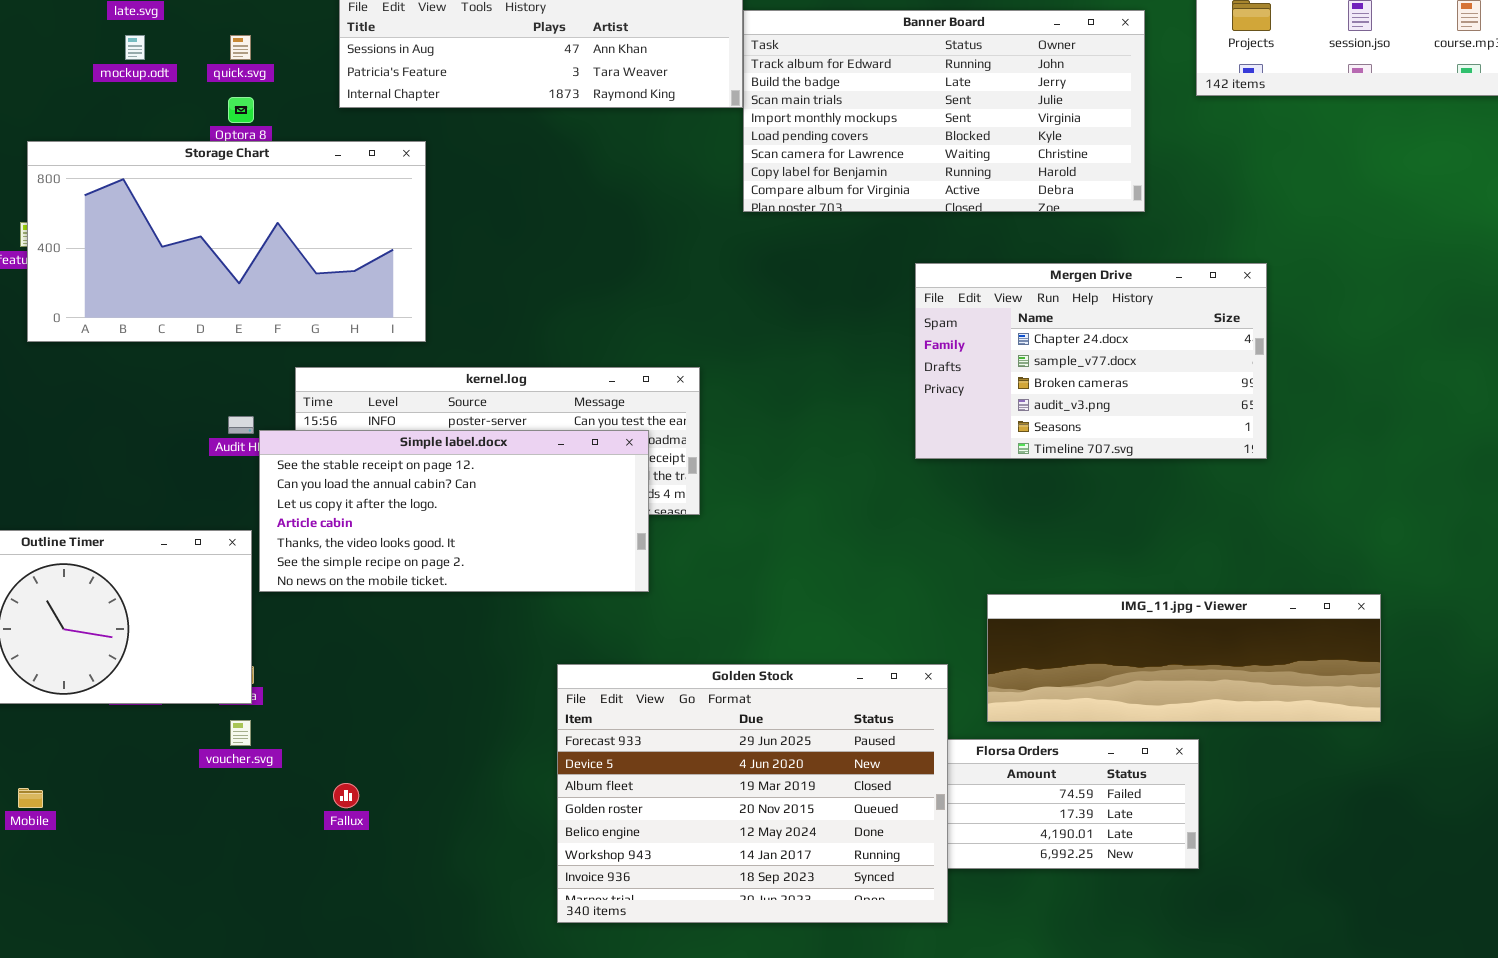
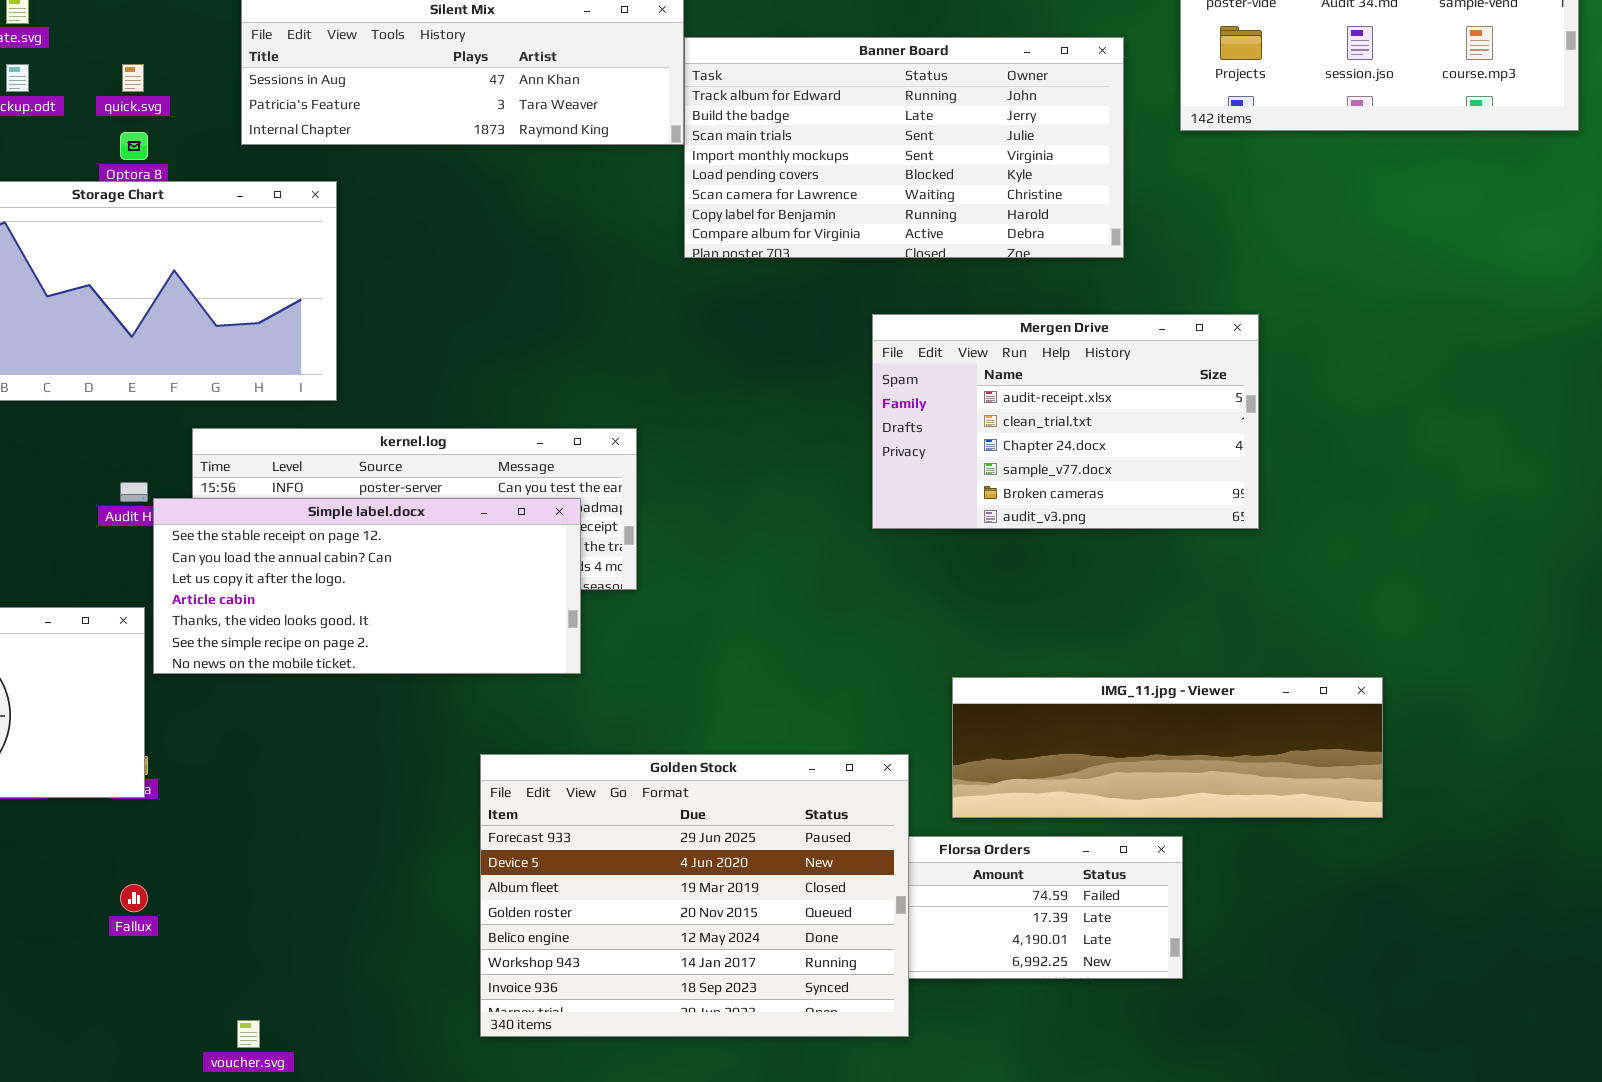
Mergen Drive: [915,263,1267,459] -> [872,314,1259,529], scrolled up 2 rows
voucher.svg: [230,720,251,746] -> [237,1020,260,1048], moved
Fallux: [333,783,359,808] -> [120,884,148,912], moved

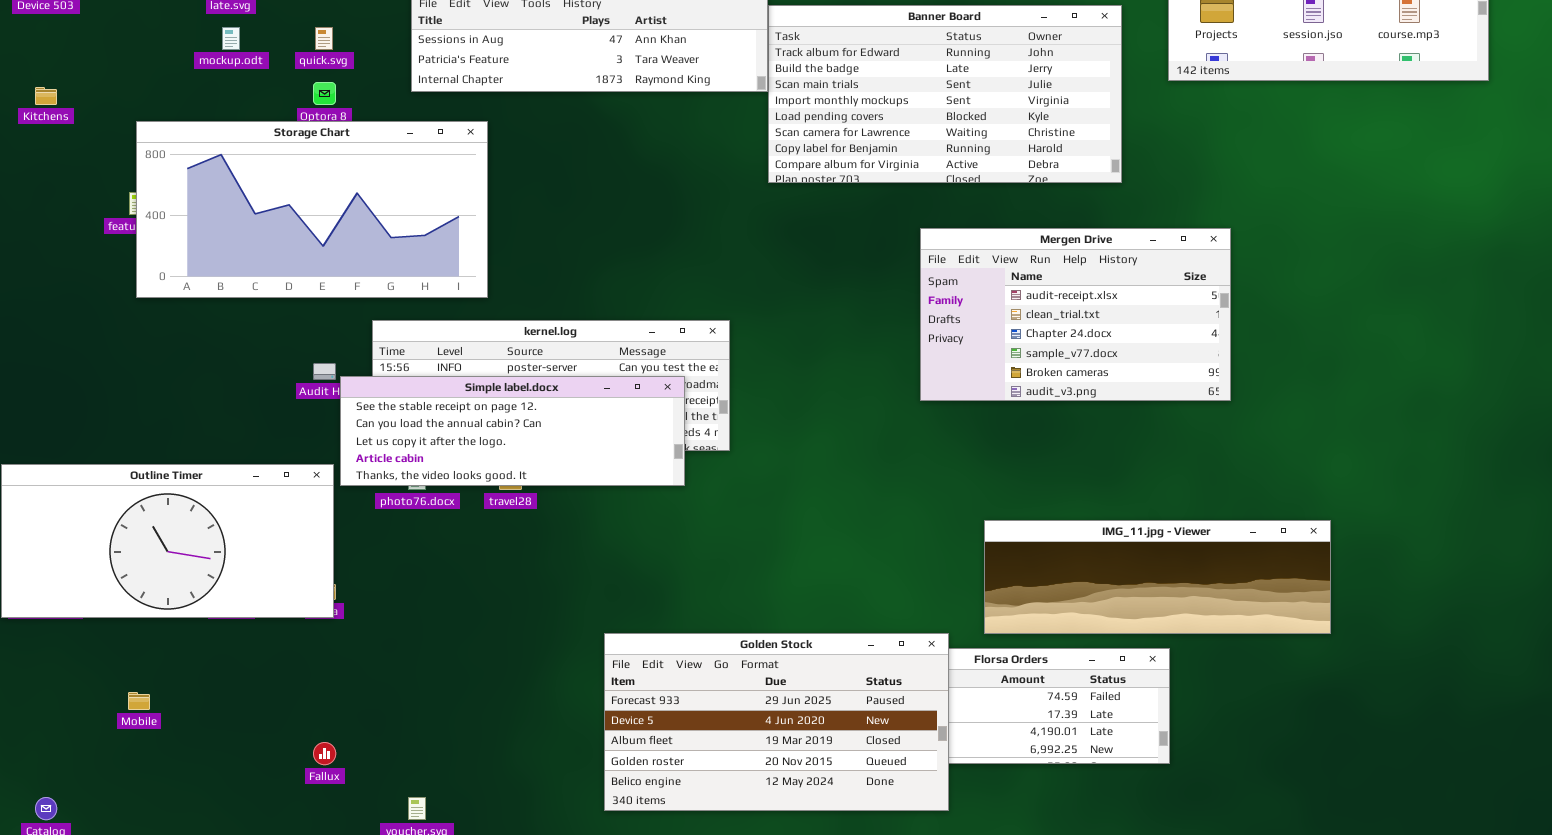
Simple label.docx: [153,498,581,674] -> [340,376,685,486], resized
Golden Stock: [480,754,909,1037] -> [604,633,949,811], resized
Fallux: [120,884,148,912] -> [313,742,336,765], moved

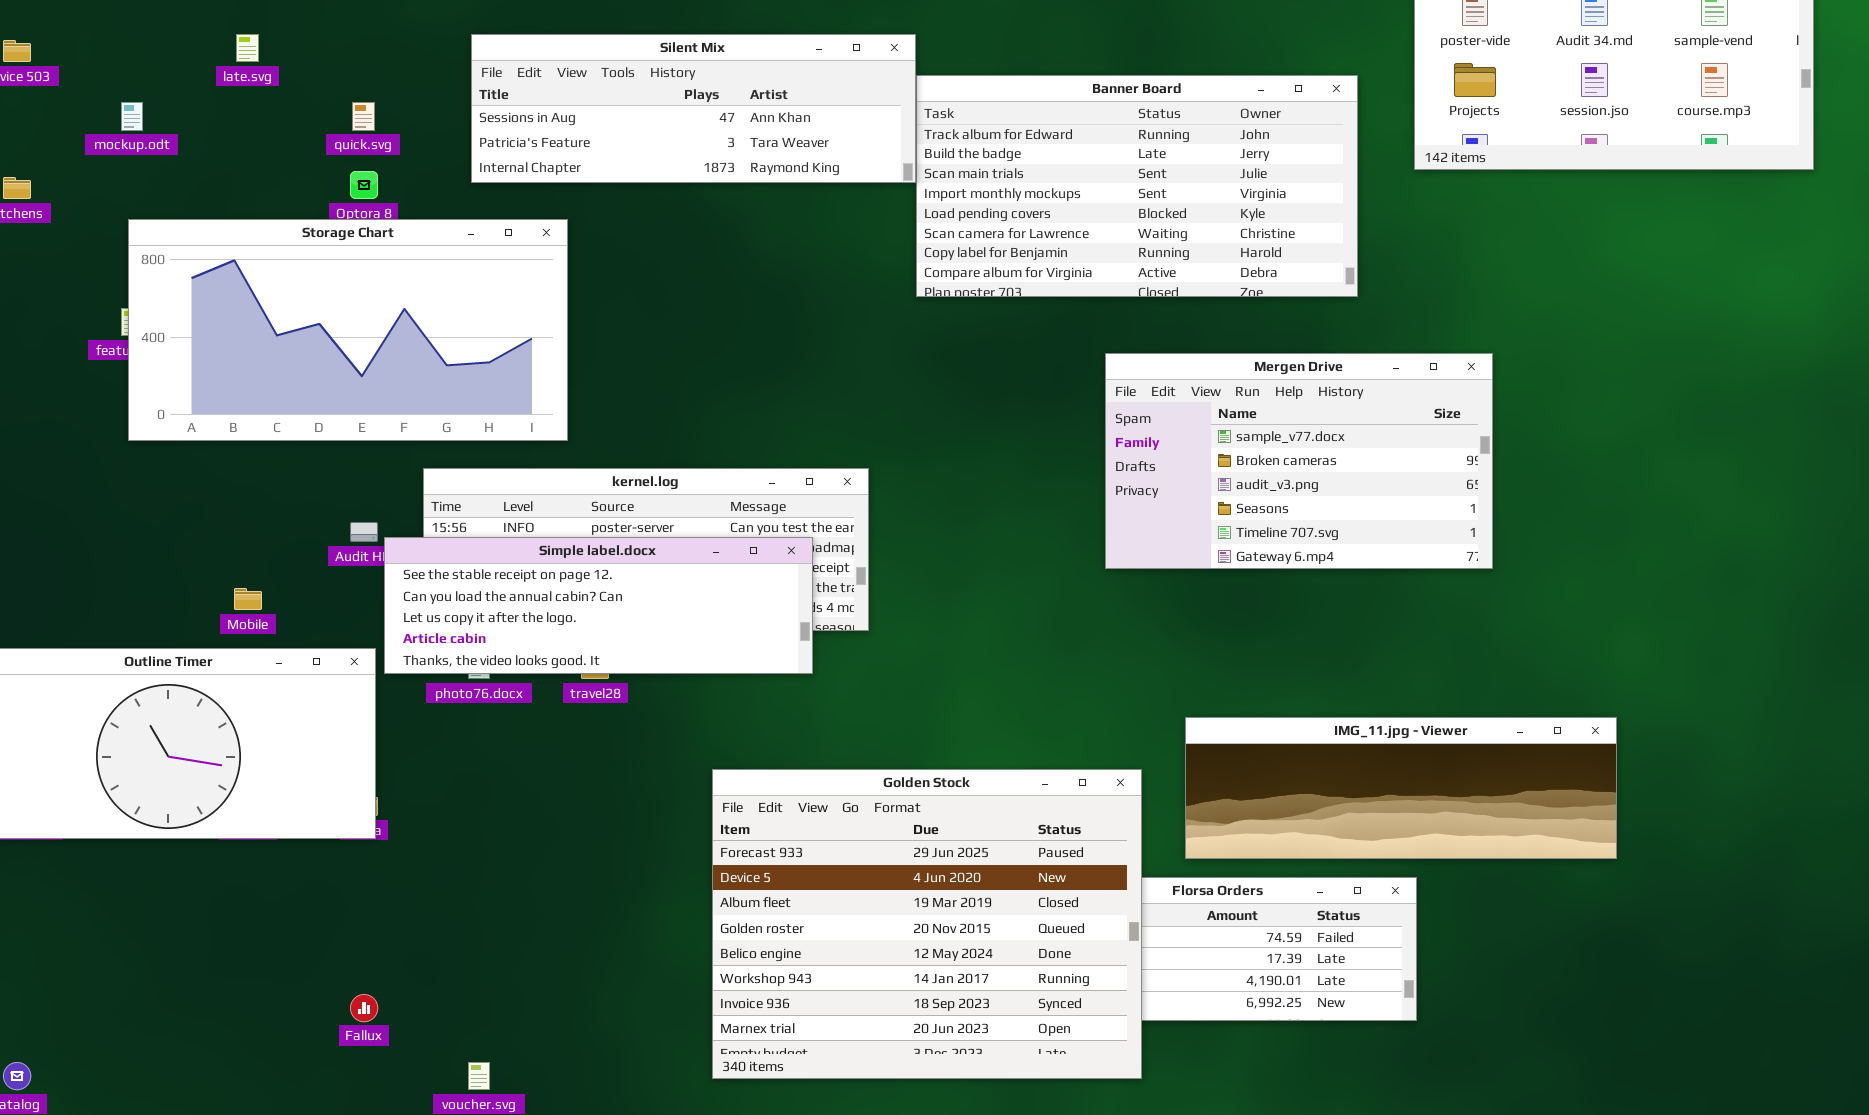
mockup.odt: [222,27,240,50] -> [121,102,143,131], moved
Mergen Drive: [920,228,1231,401] -> [1105,353,1493,569], scrolled down 3 rows
Golden Stock: [604,633,949,811] -> [712,769,1142,1079], resized
Mobile: [128,692,150,710] -> [234,588,262,610], moved

